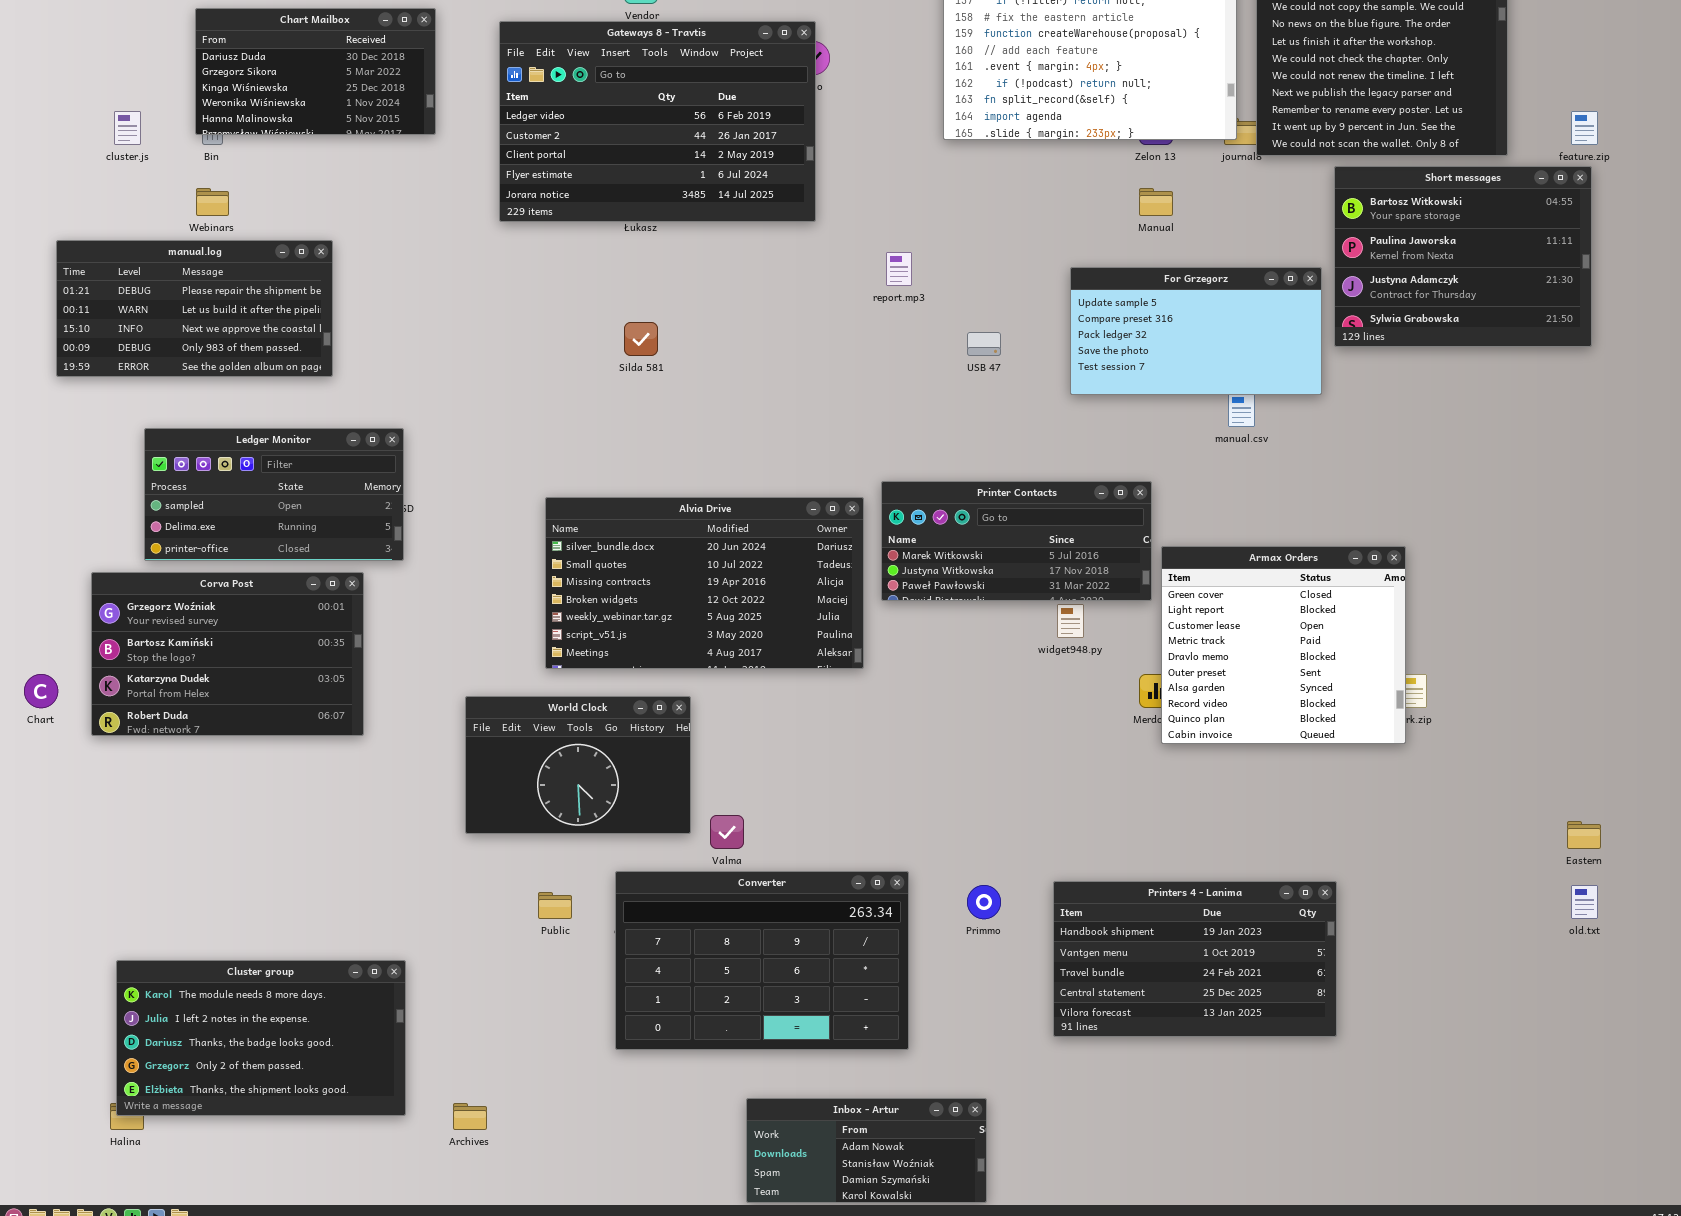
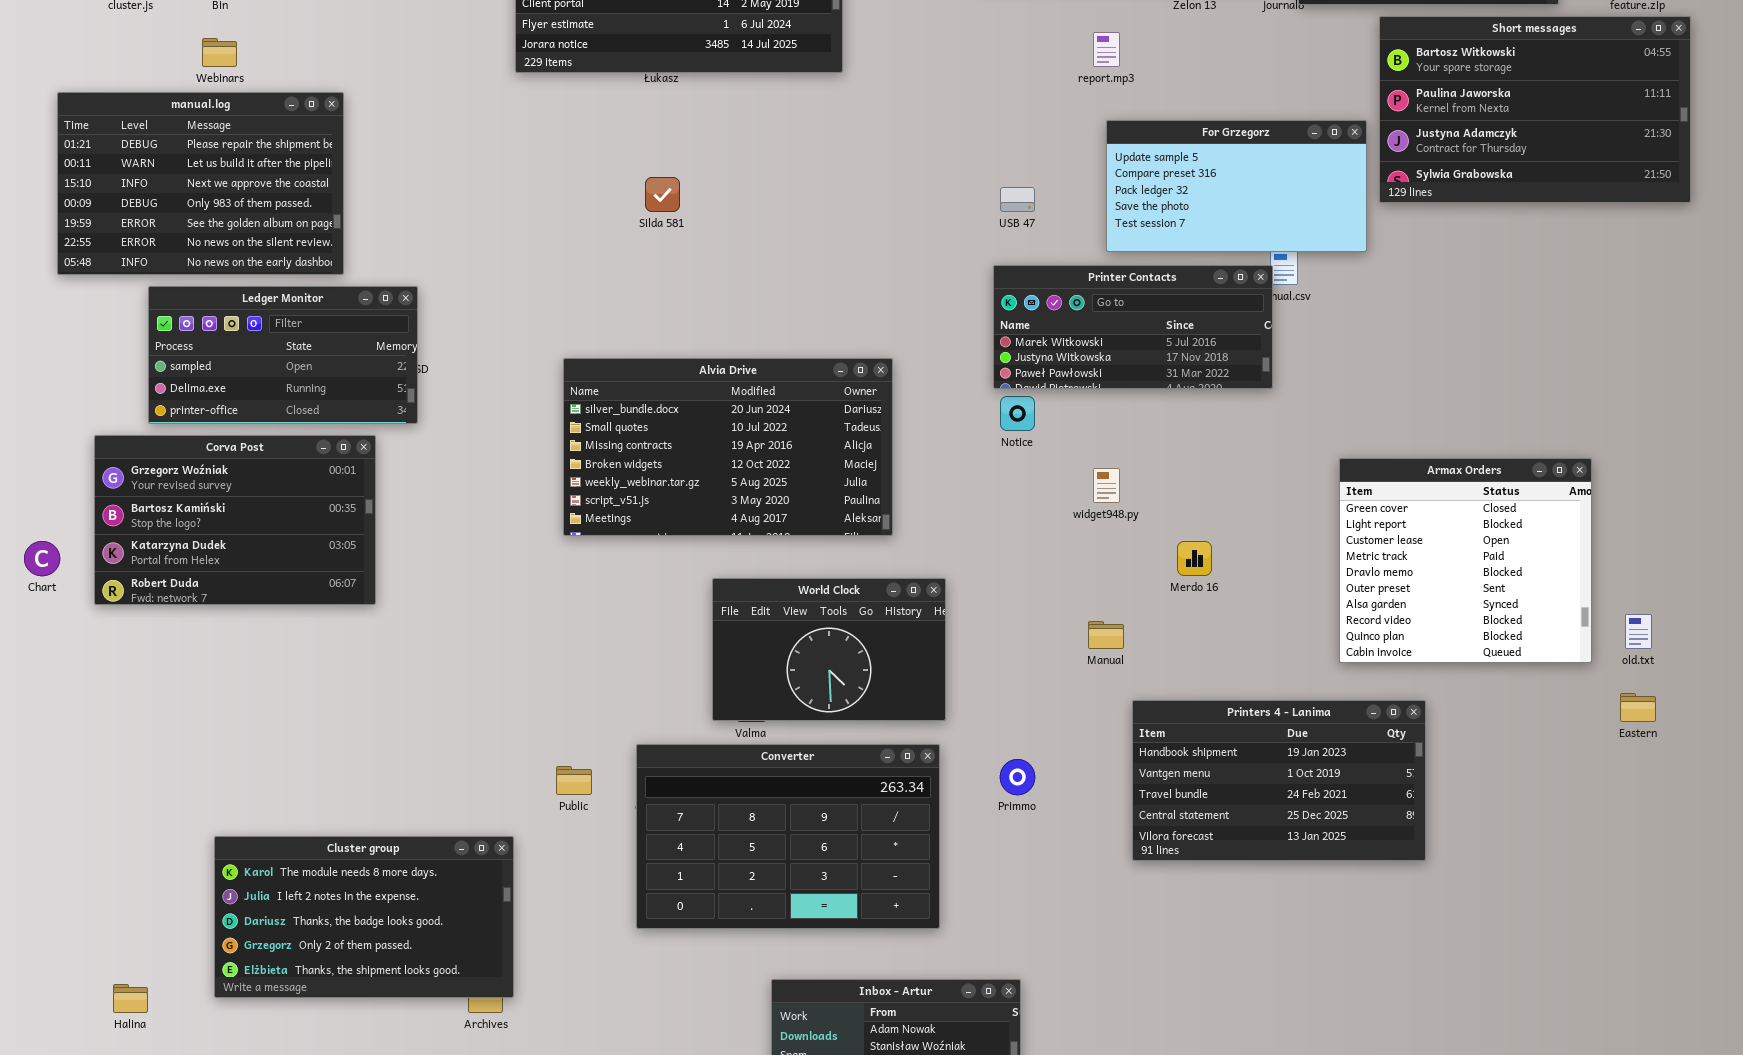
Short messages: [1334,166,1592,347] -> [1379,16,1691,203], resized
Manual: [1139,188,1173,216] -> [1088,621,1124,649], moved
manual.log: [56,240,333,377] -> [57,92,344,275], resized
report.mp3: [886,252,912,286] -> [1093,32,1120,67], moved
Printer Contacts: [881,481,1152,601] -> [993,265,1273,389], moved
Armax Orders: [1161,546,1406,744] -> [1339,458,1592,663], moved
World Clock: [465,696,691,834] -> [712,578,946,721], moved
Printers 4 - Lanima: [1053,881,1337,1037] -> [1132,700,1426,861], moved
old.txt: [1571,885,1598,919] -> [1625,614,1652,649], moved
Cluster group: [116,960,406,1116] -> [214,836,514,998], moved

